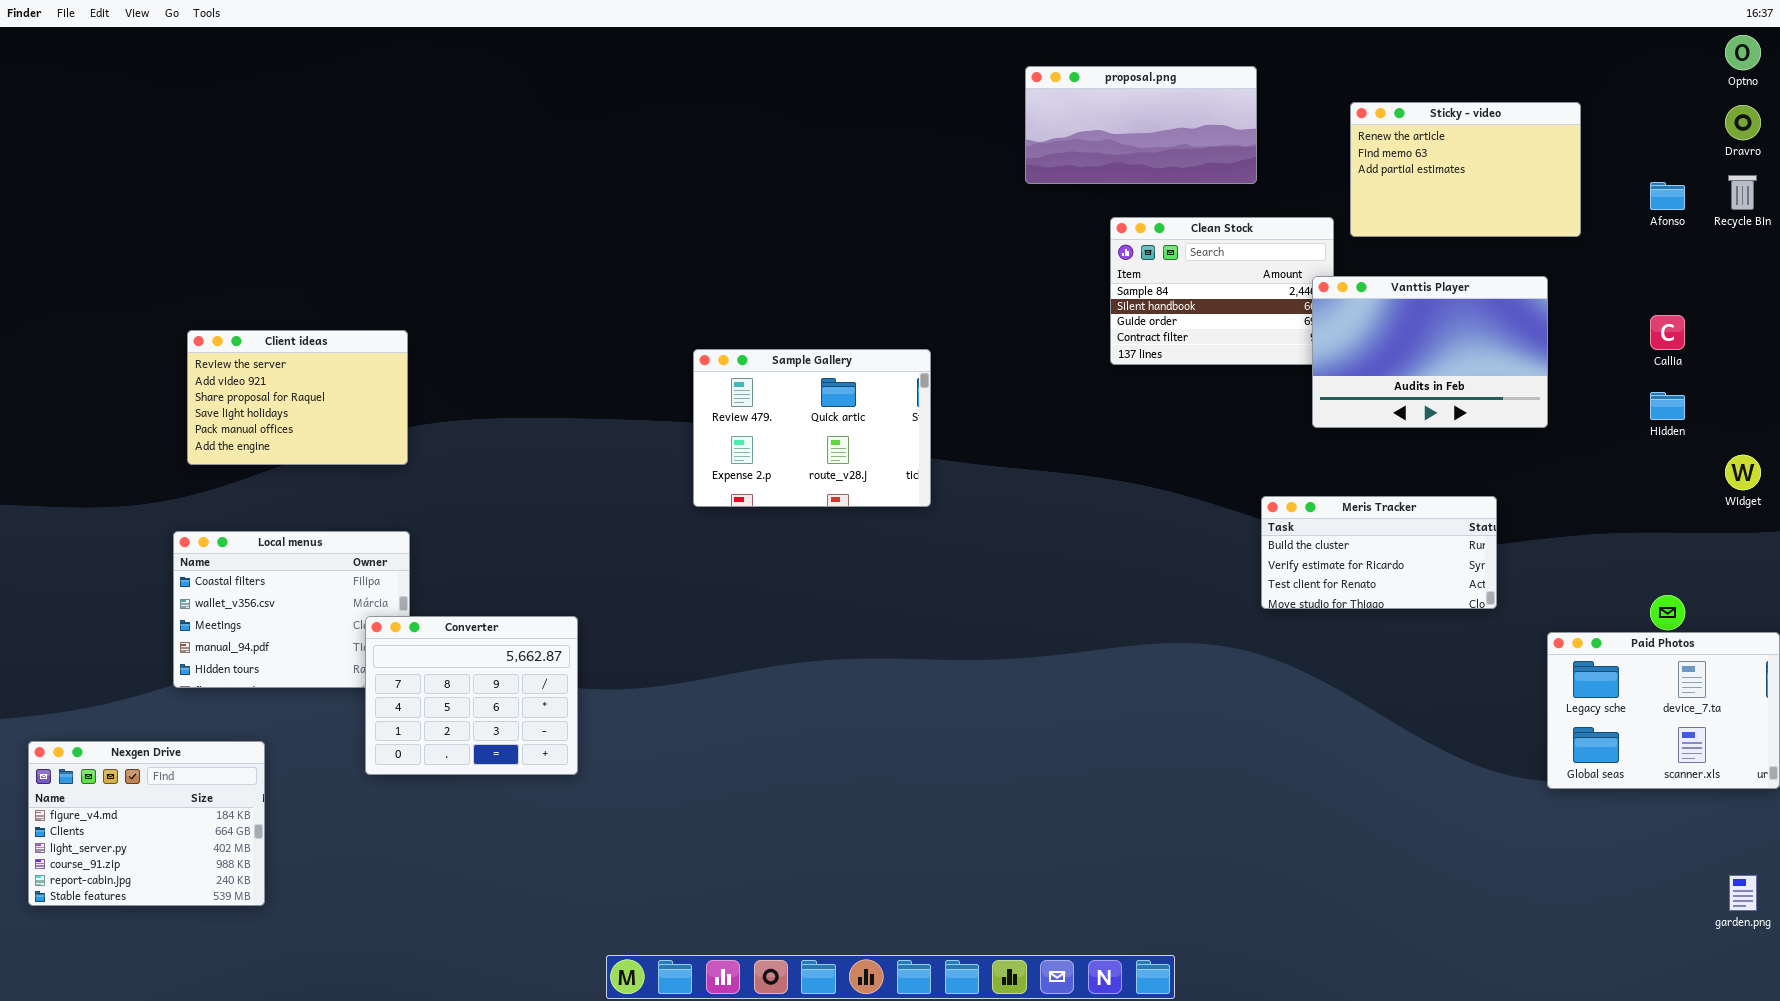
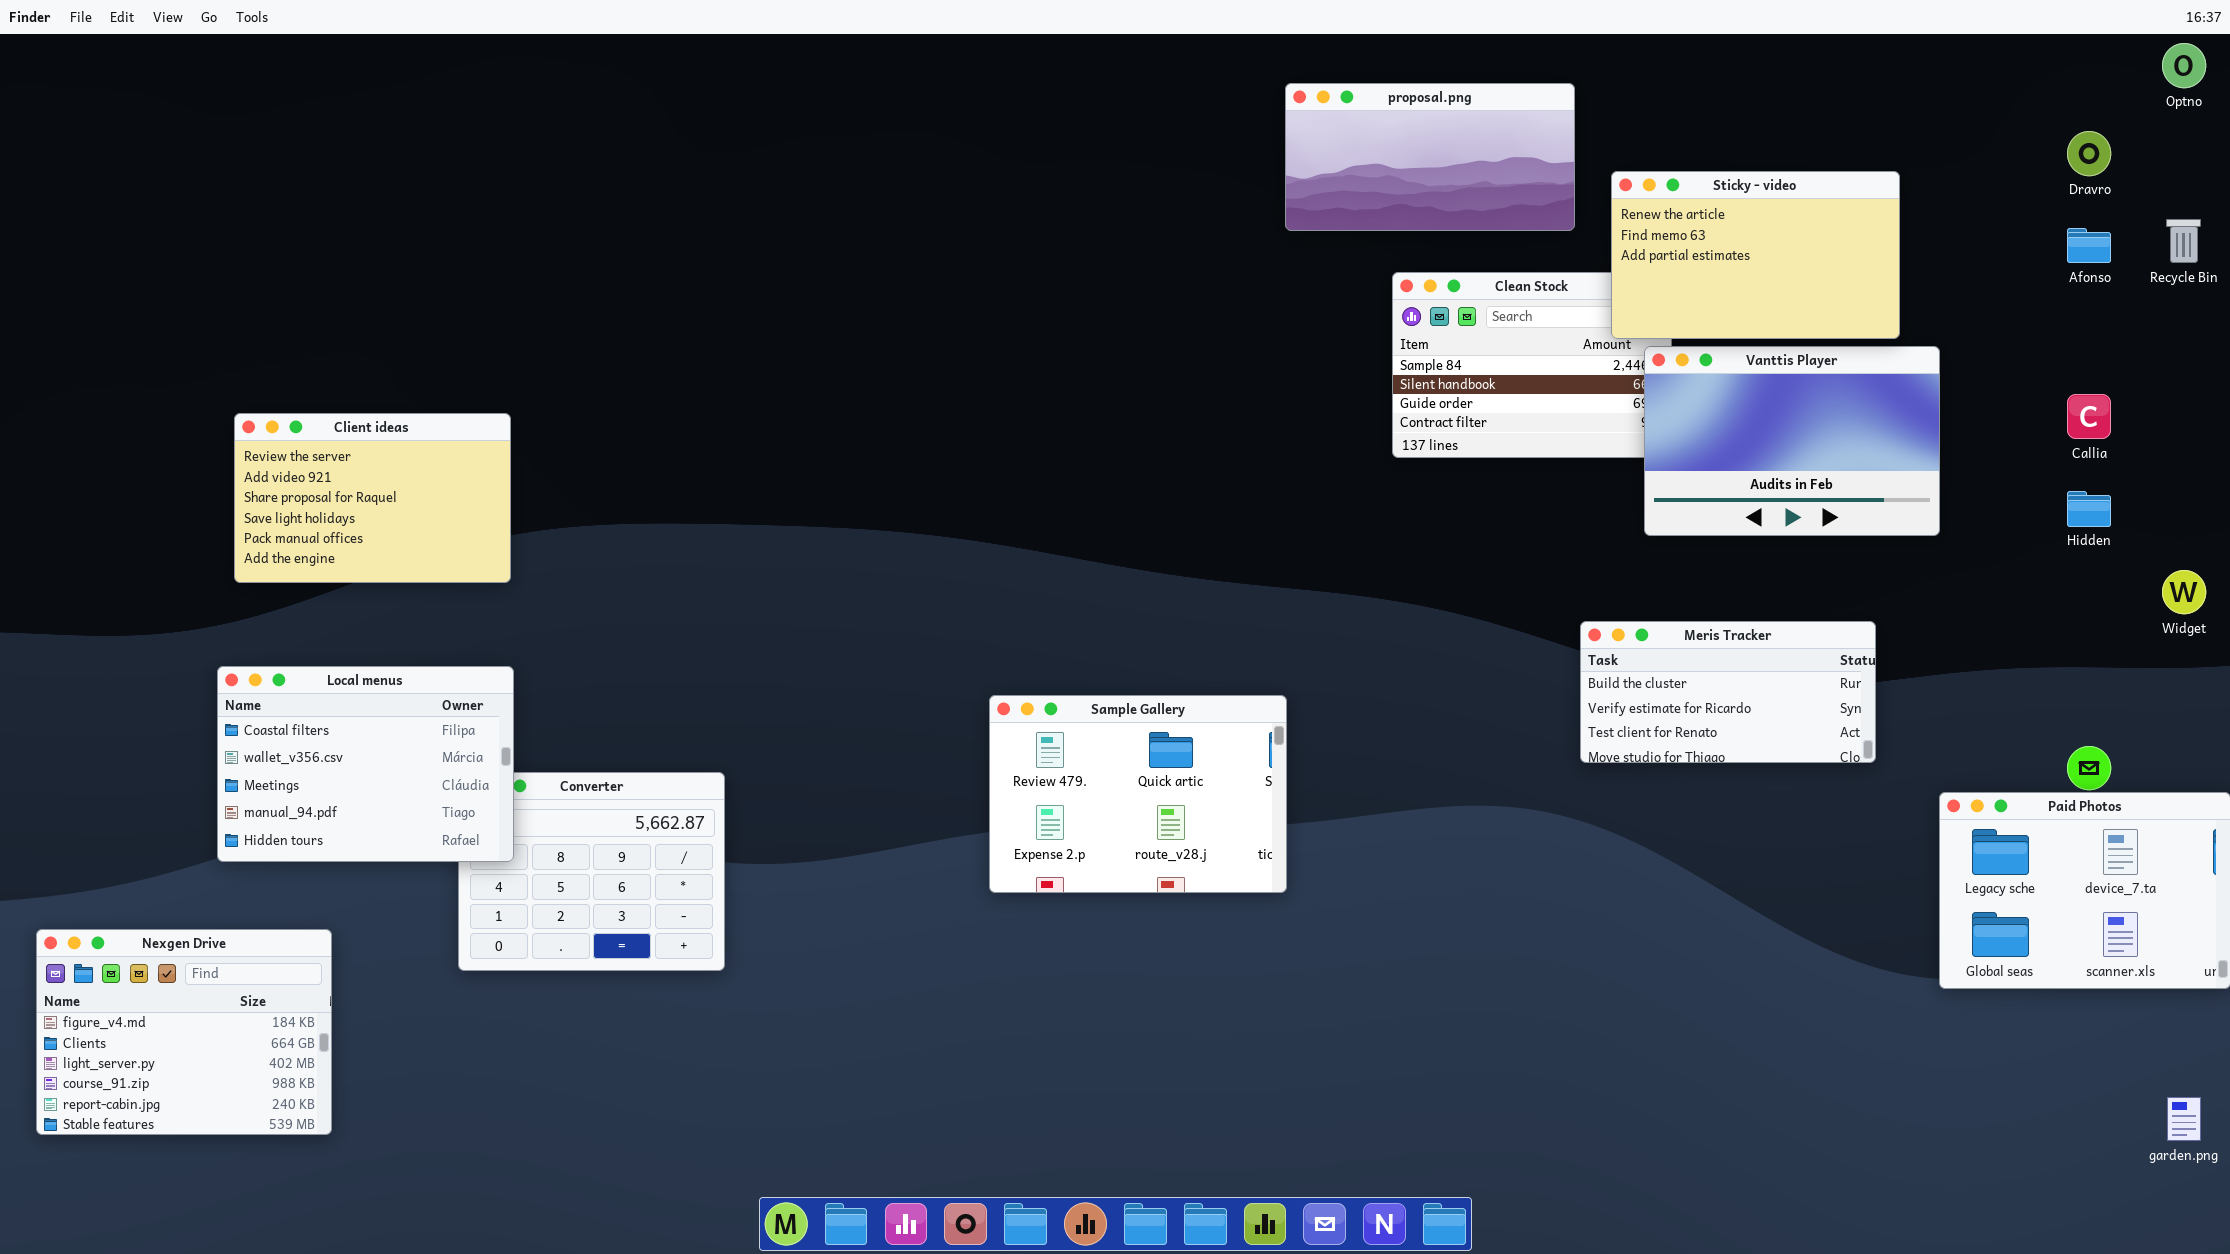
Sticky - video: [1350,102,1581,237] -> [1611,171,1900,339], moved
Dravro: [1725,105,1761,140] -> [2067,131,2111,176], moved
Sample Gallery: [693,349,931,507] -> [989,695,1287,893], moved
Local menus: [173,531,410,688] -> [217,666,514,862], raised

